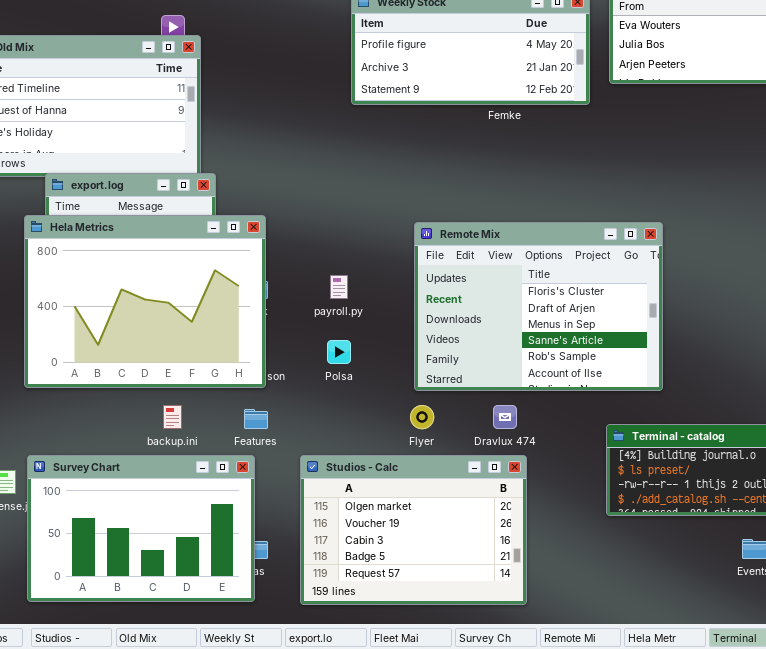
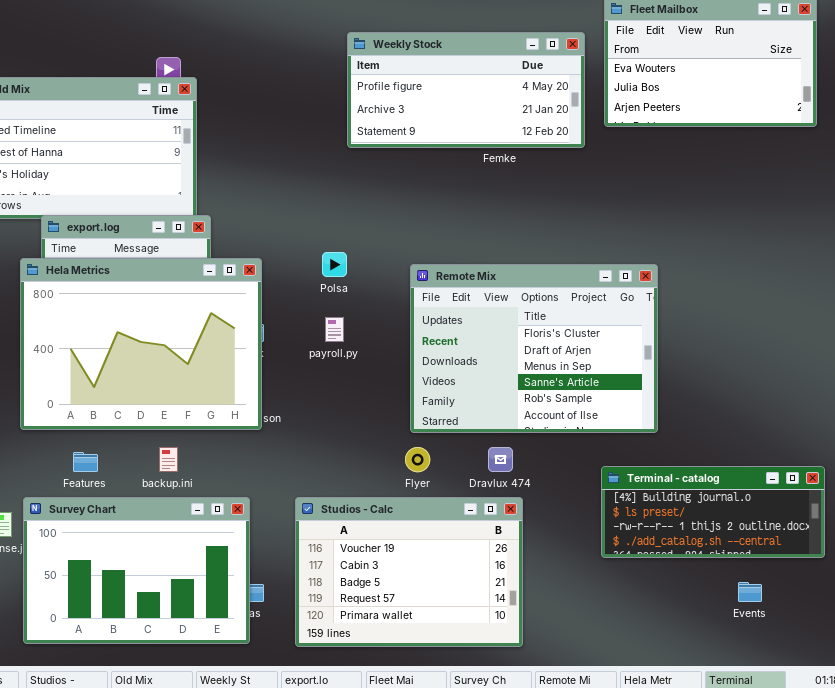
Polsa: [327,340,351,364] -> [322,252,347,277], moved
Features: [244,409,268,429] -> [73,452,98,472], moved
Studios - Calc: [300,455,527,605] -> [295,497,523,647], scrolled down 1 row

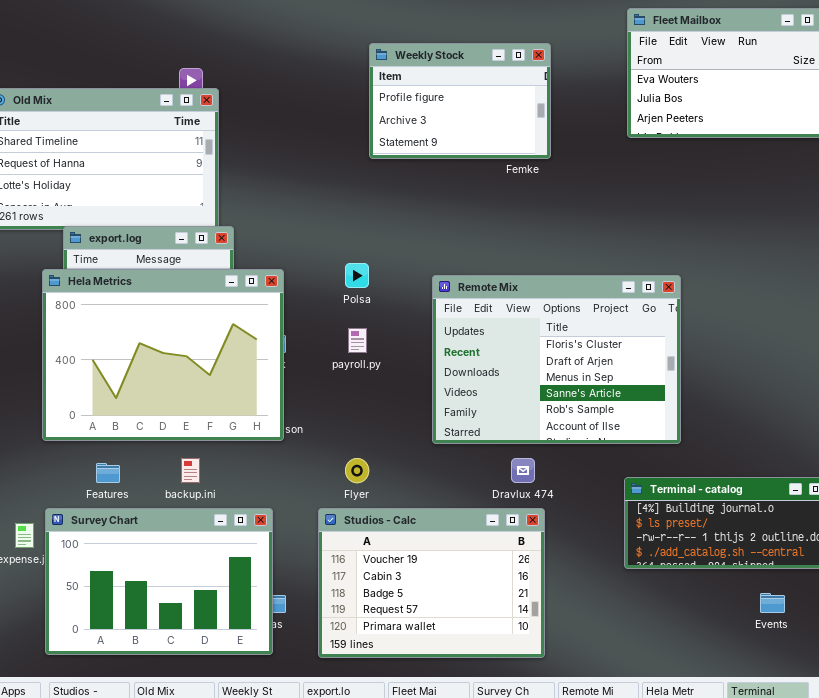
Weekly Stock: [347,32,585,148] -> [369,43,551,159], resized
Flyer: [405,447,430,472] -> [345,458,369,483], moved

